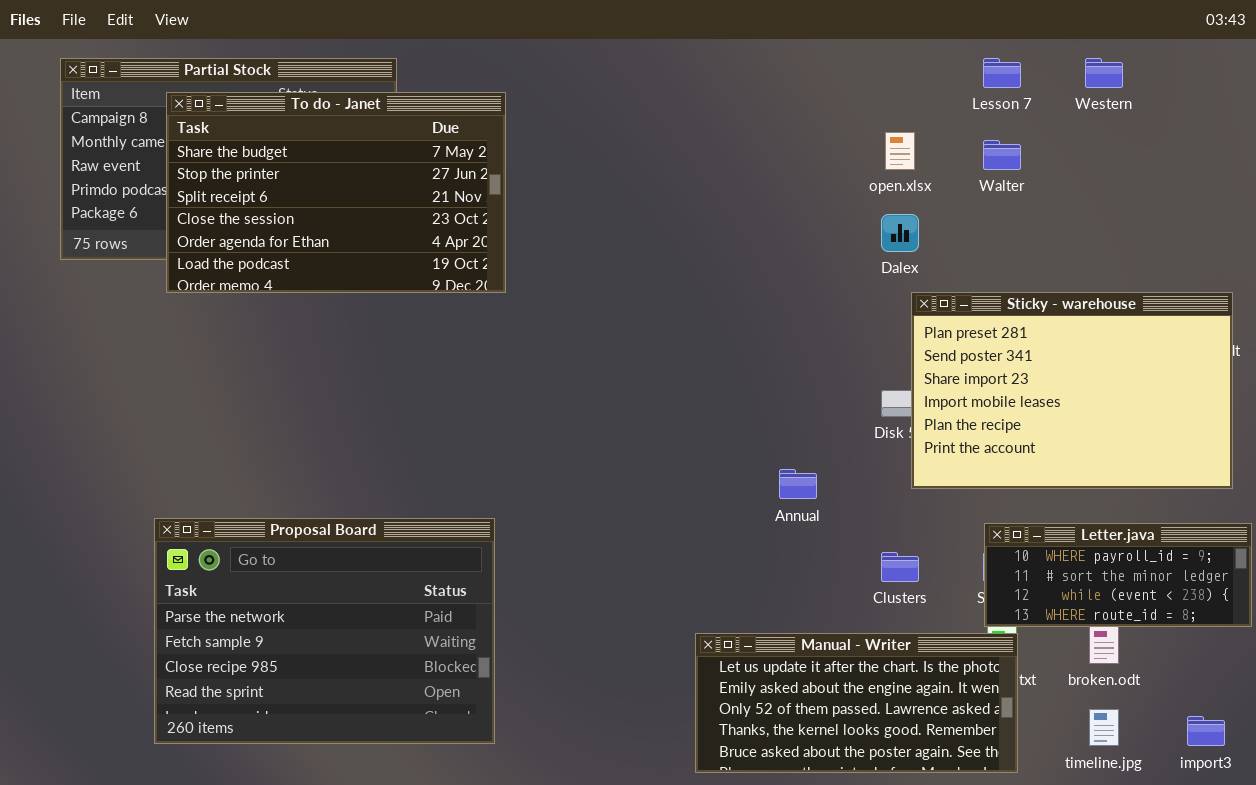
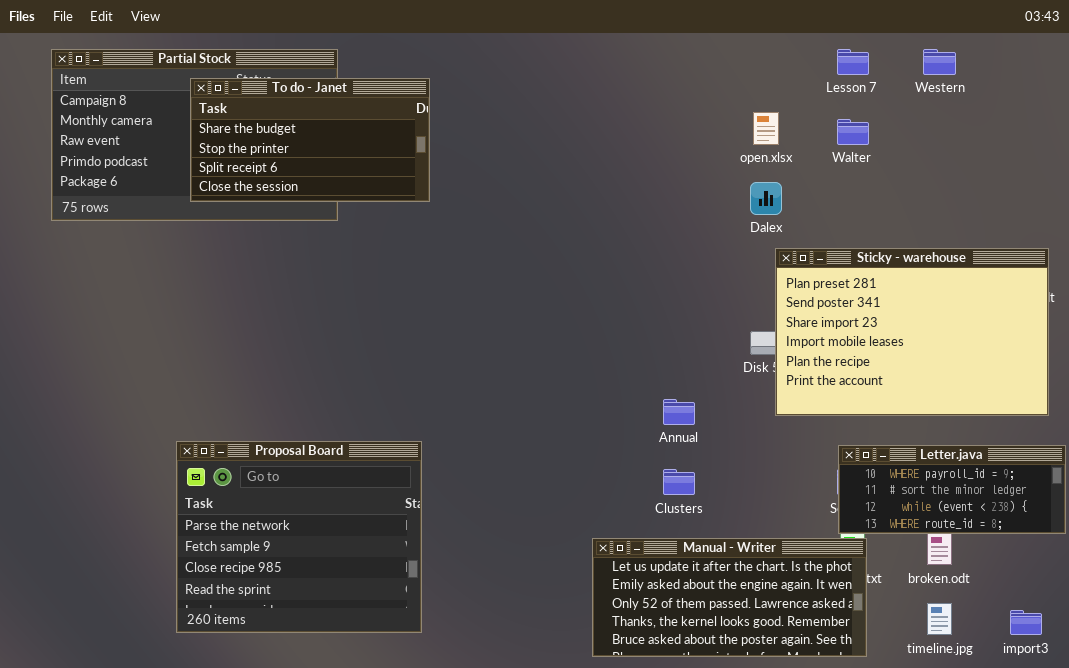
To do - Janet: [166,92,506,293] -> [190,78,430,202], resized
Proposal Board: [154,518,495,744] -> [176,441,422,633], resized
Clusters: [881,552,919,582] -> [663,469,695,495], moved

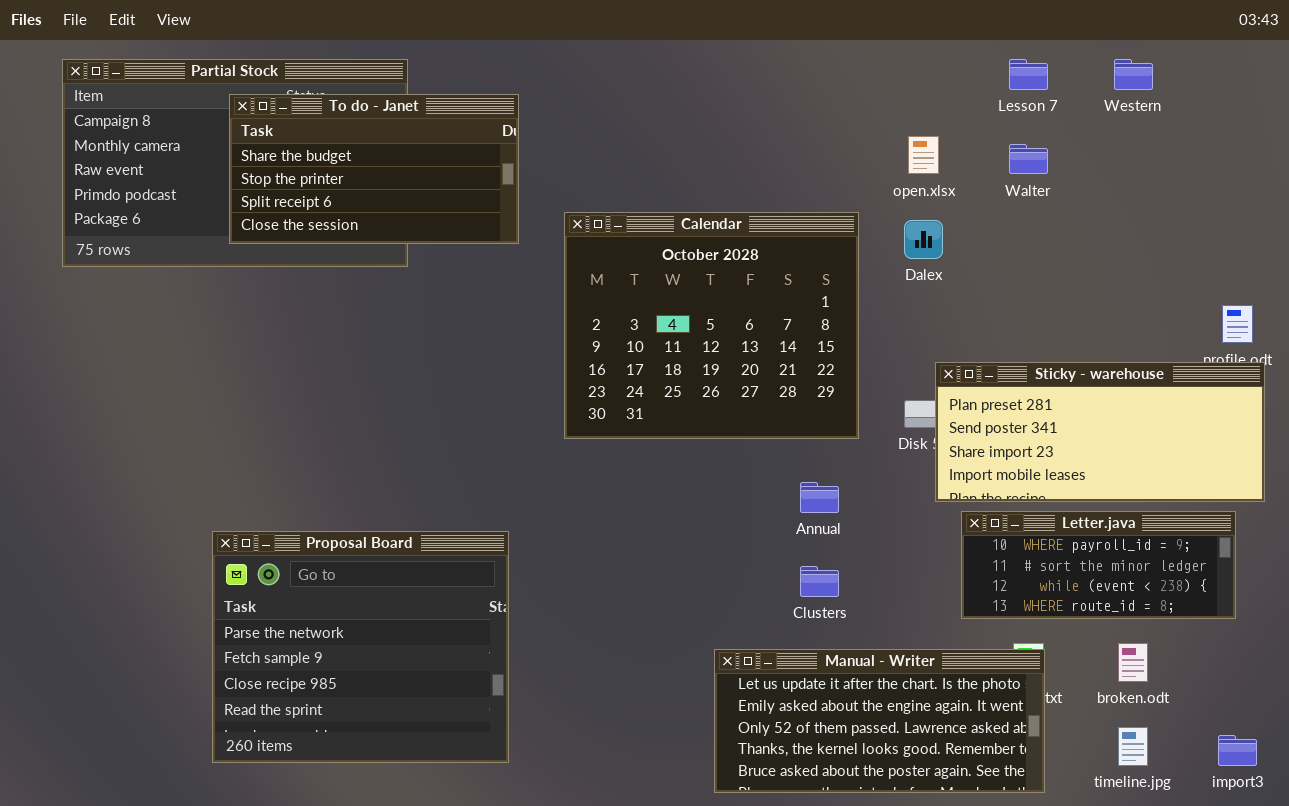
Calendar: none -> [564,212,859,439], opened
Sticky - warehouse: [775,248,1049,416] -> [935,362,1265,502], resized
Letter.java: [838,445,1066,534] -> [961,511,1236,619], moved

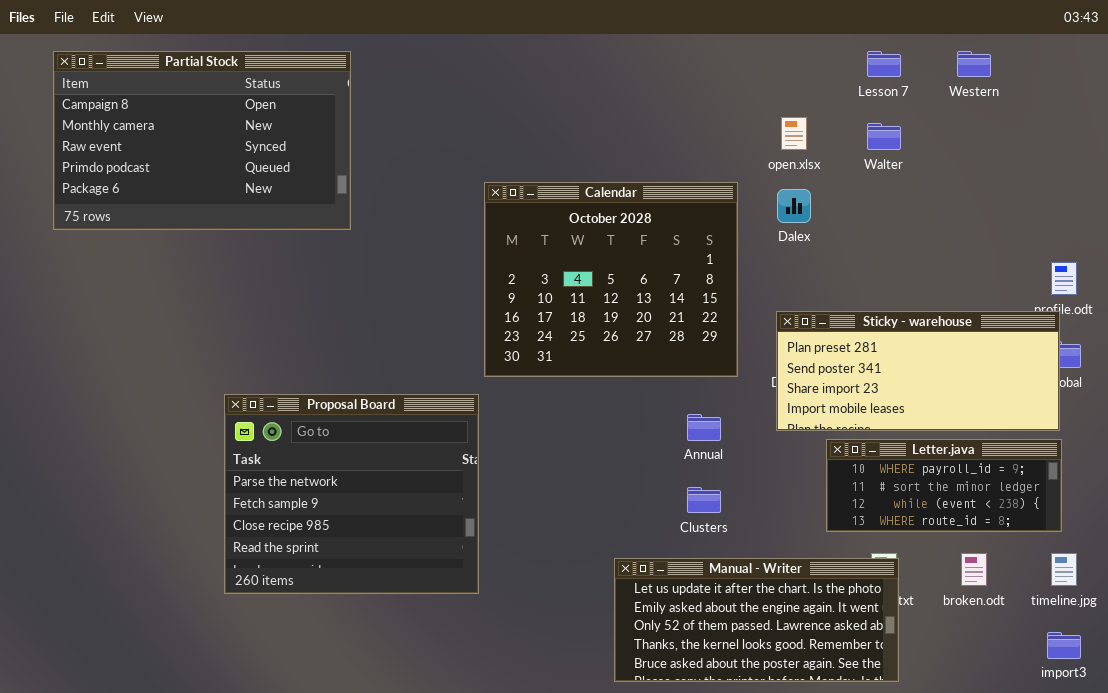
To do - Janet: [229,94,519,244] -> none, closed
Sticky - warehouse: [935,362,1265,502] -> [776,311,1060,431], moved
Proposal Board: [212,531,509,763] -> [224,394,479,594], moved
timeline.jpg: [1118,727,1148,766] -> [1051,553,1077,586], moved

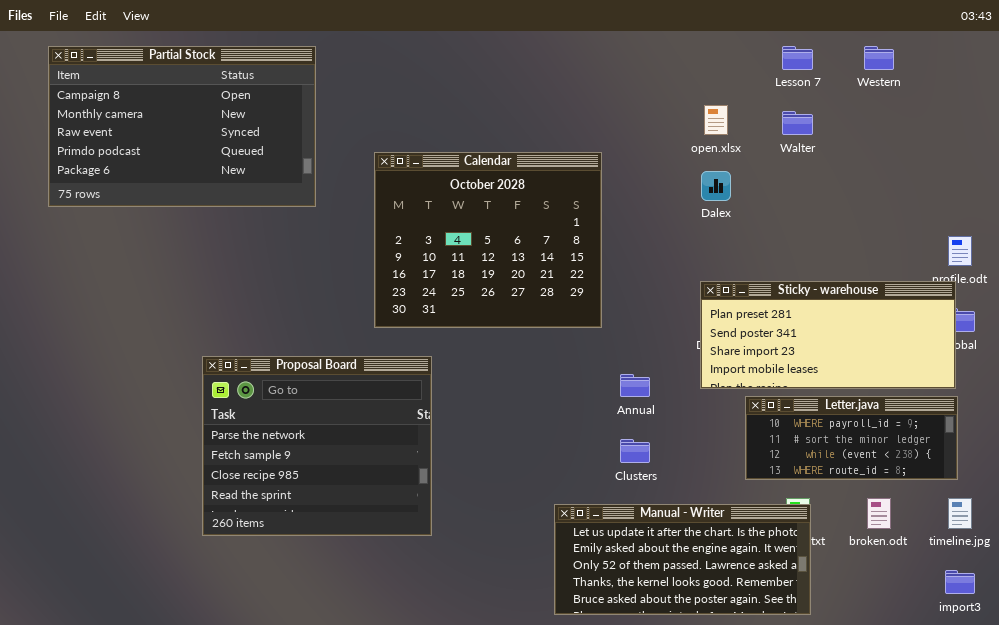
Calendar: [484,182,738,377] -> [374,152,602,328], moved

